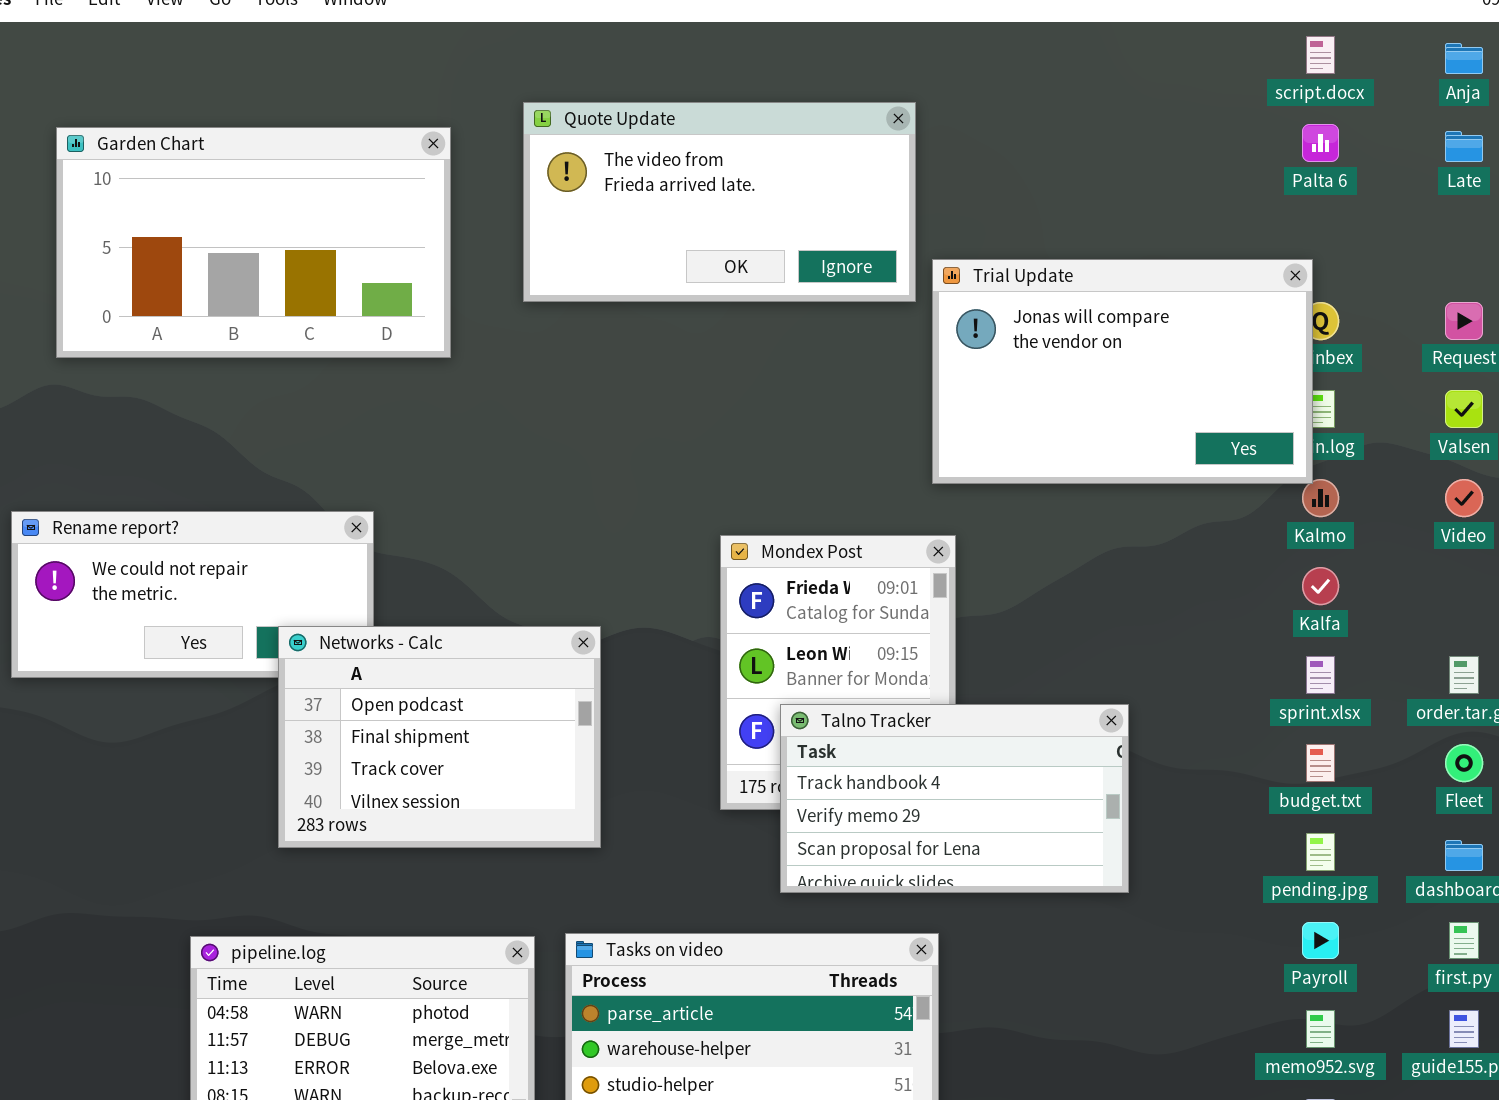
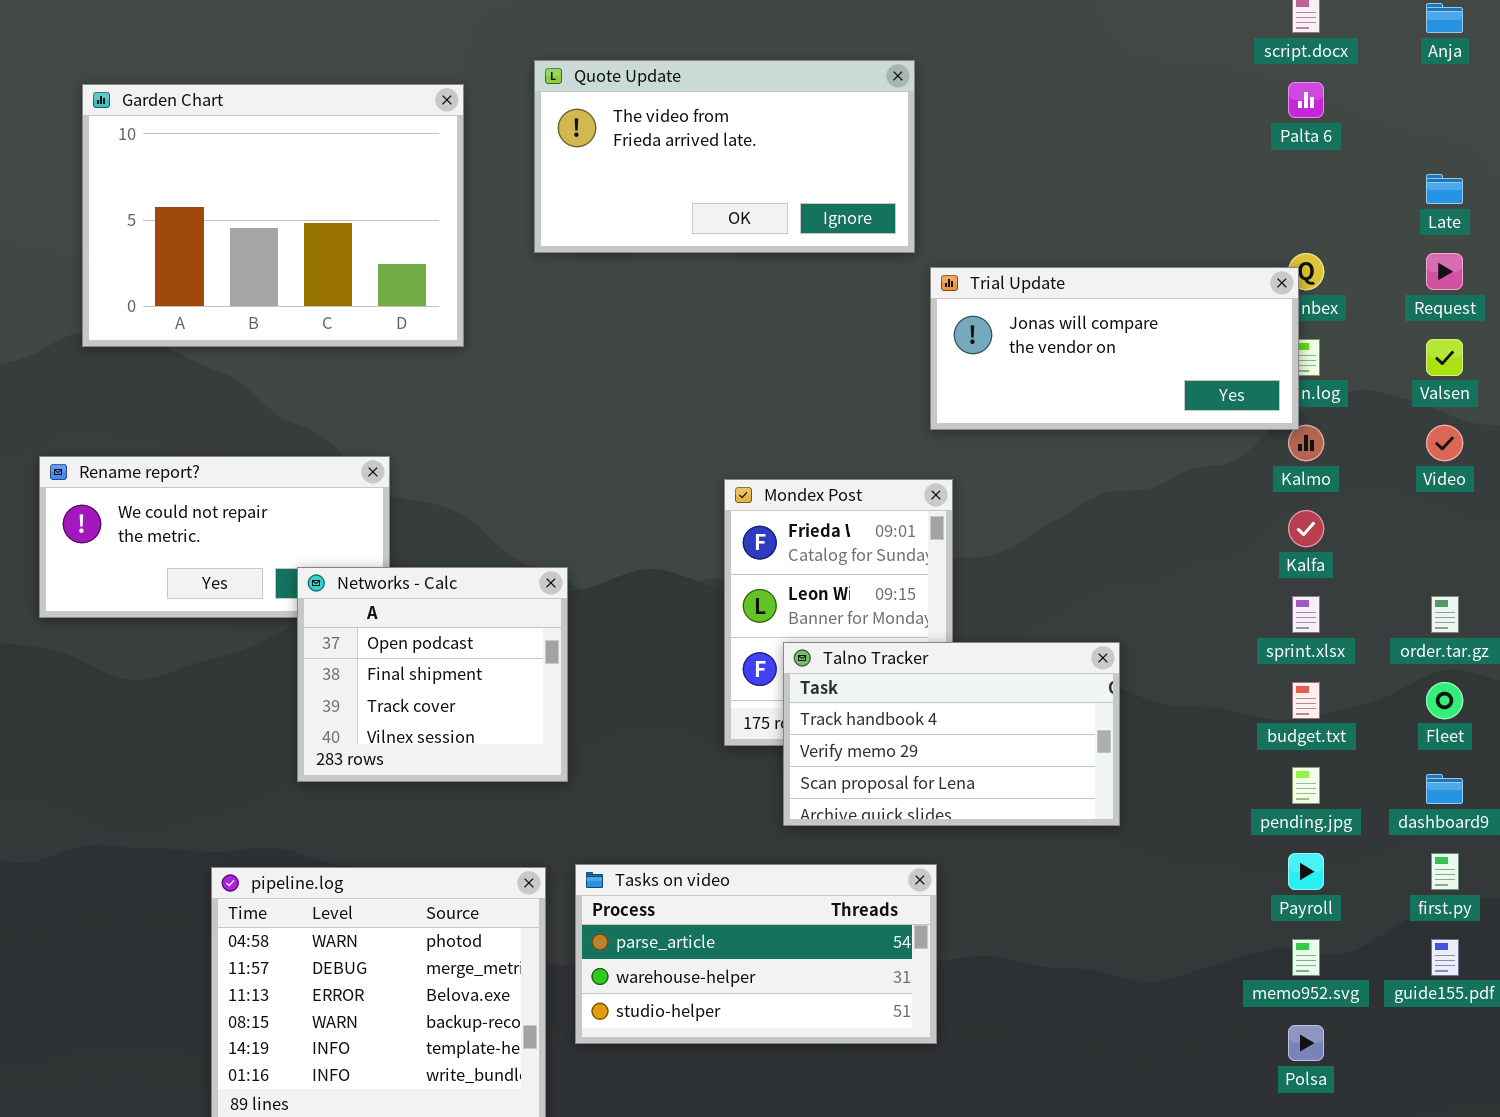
Garden Chart: [56,127,451,358] -> [82,84,464,347], resized
Late: [1445,131,1483,162] -> [1426,174,1463,204], moved
Trial Update: [932,259,1313,484] -> [930,267,1299,430], resized
Networks - Calc: [278,626,601,848] -> [297,567,568,782], resized

